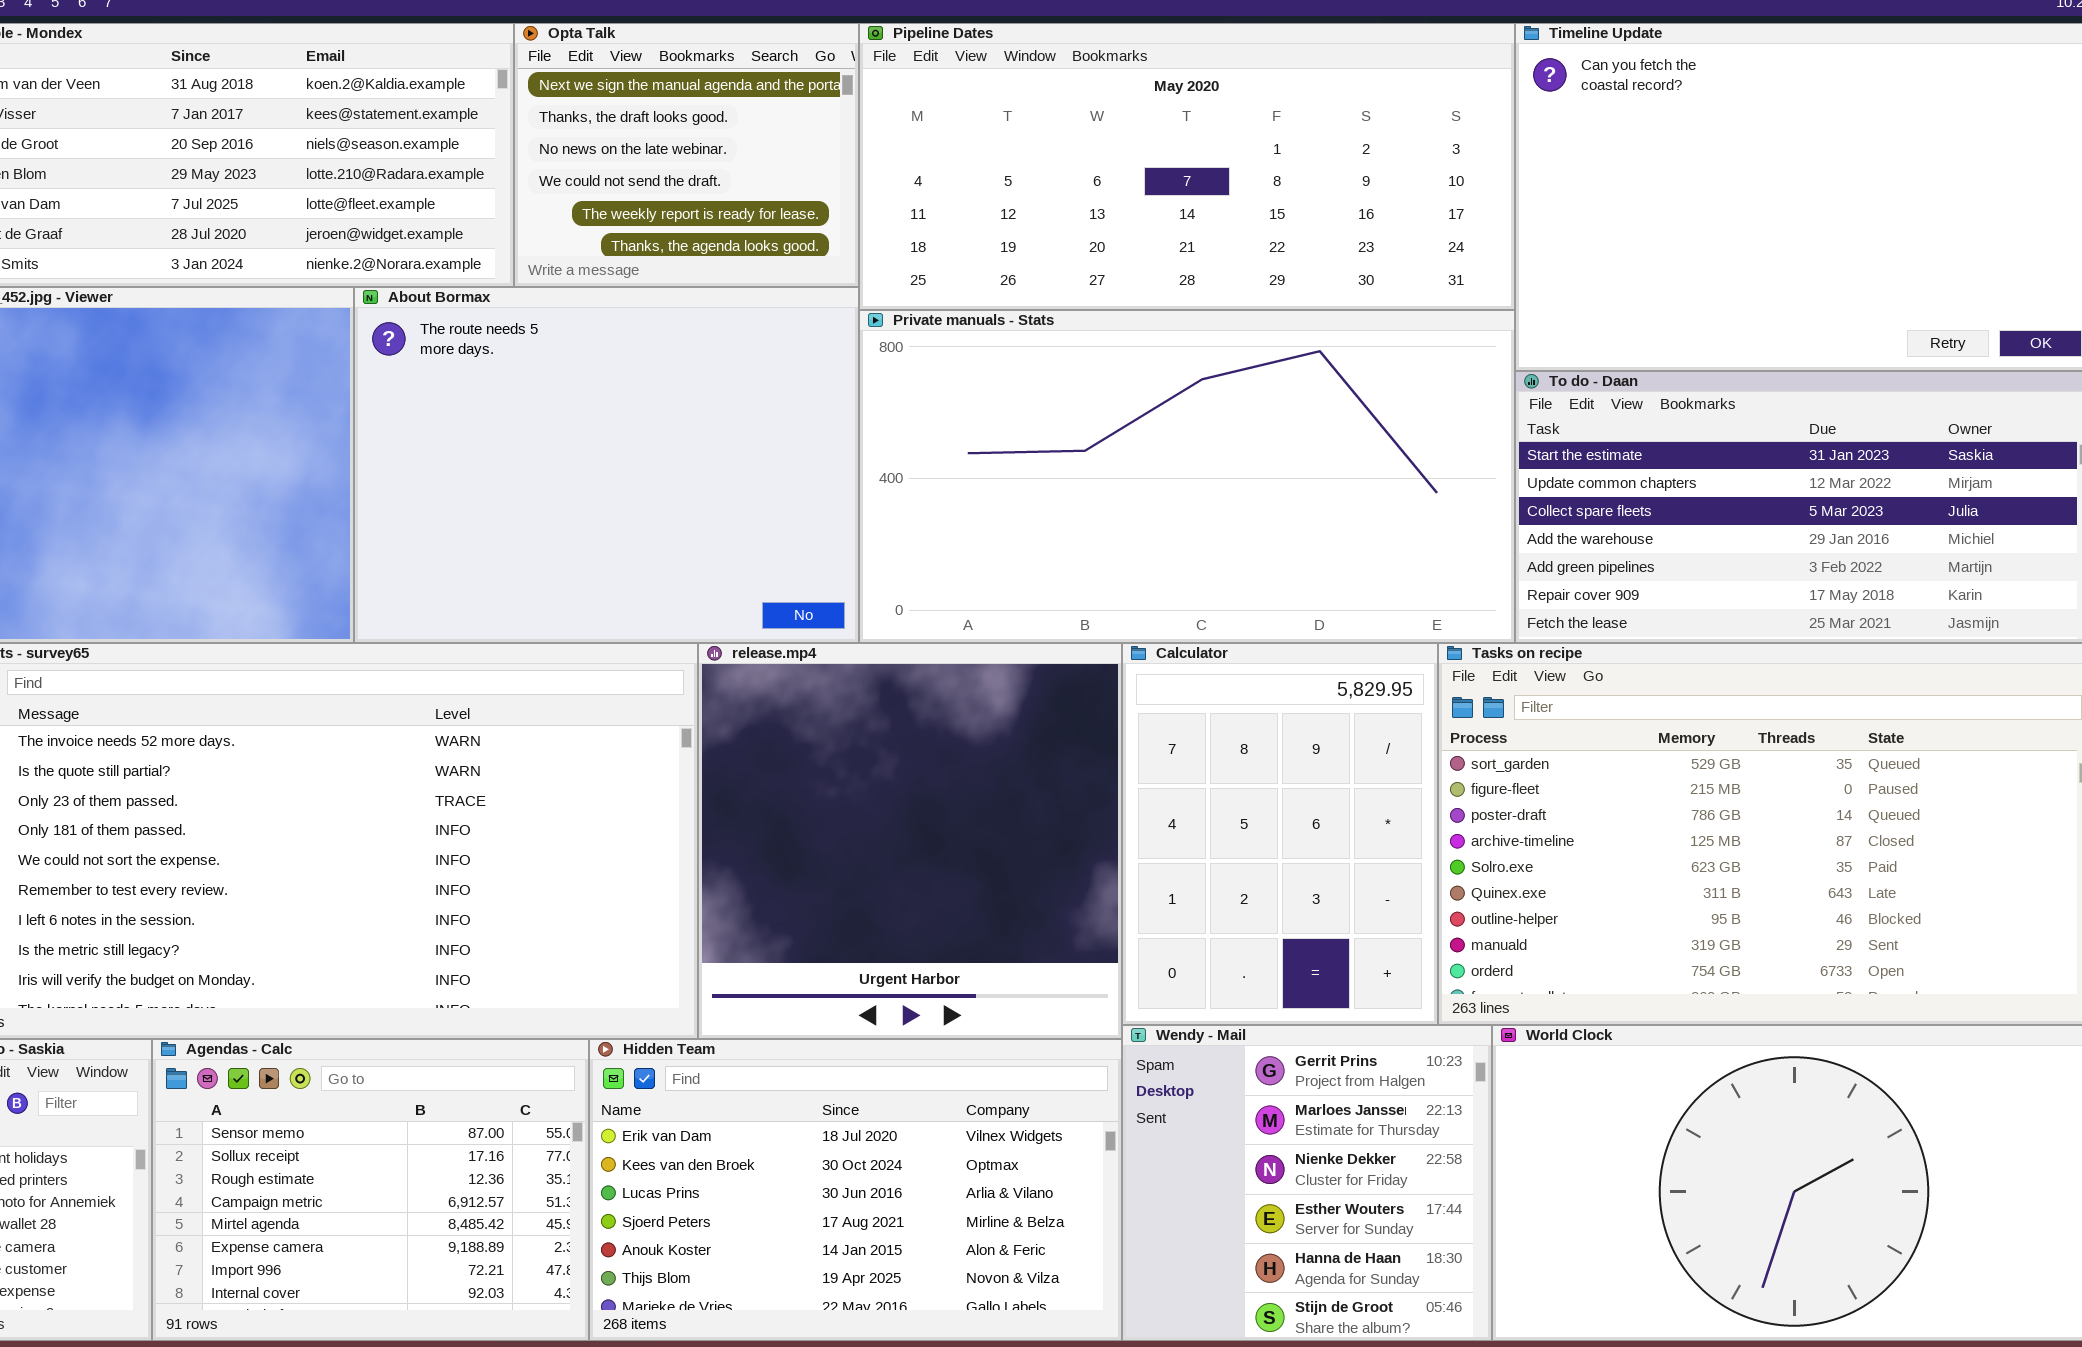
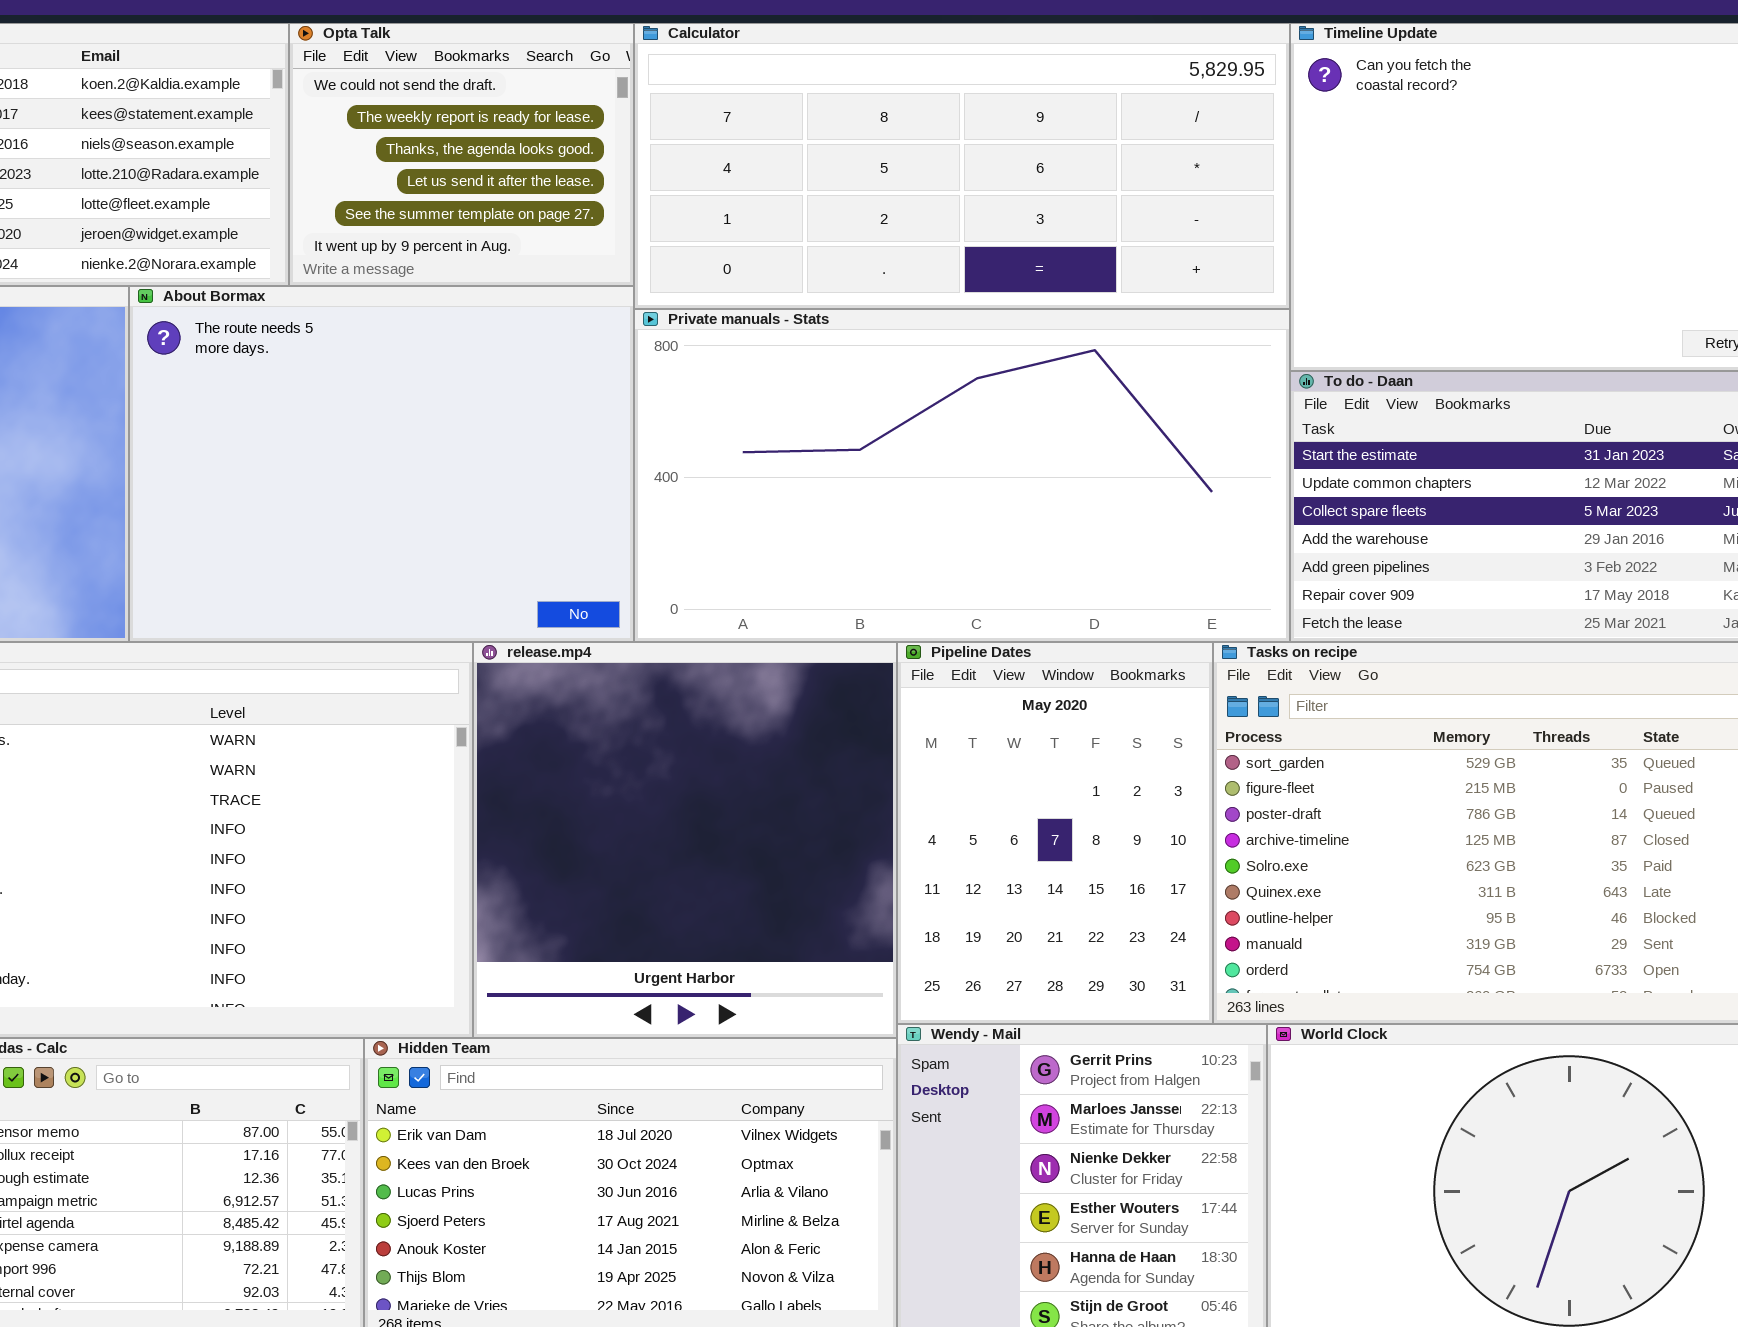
Opta Talk: [514,23,859,287] -> [289,23,634,286], scrolled down 3 rows
Pipeline Dates: [859,23,1515,310] -> [897,642,1213,1024], moved, resized
Calculator: [1122,643,1438,1025] -> [634,23,1290,309], moved, resized

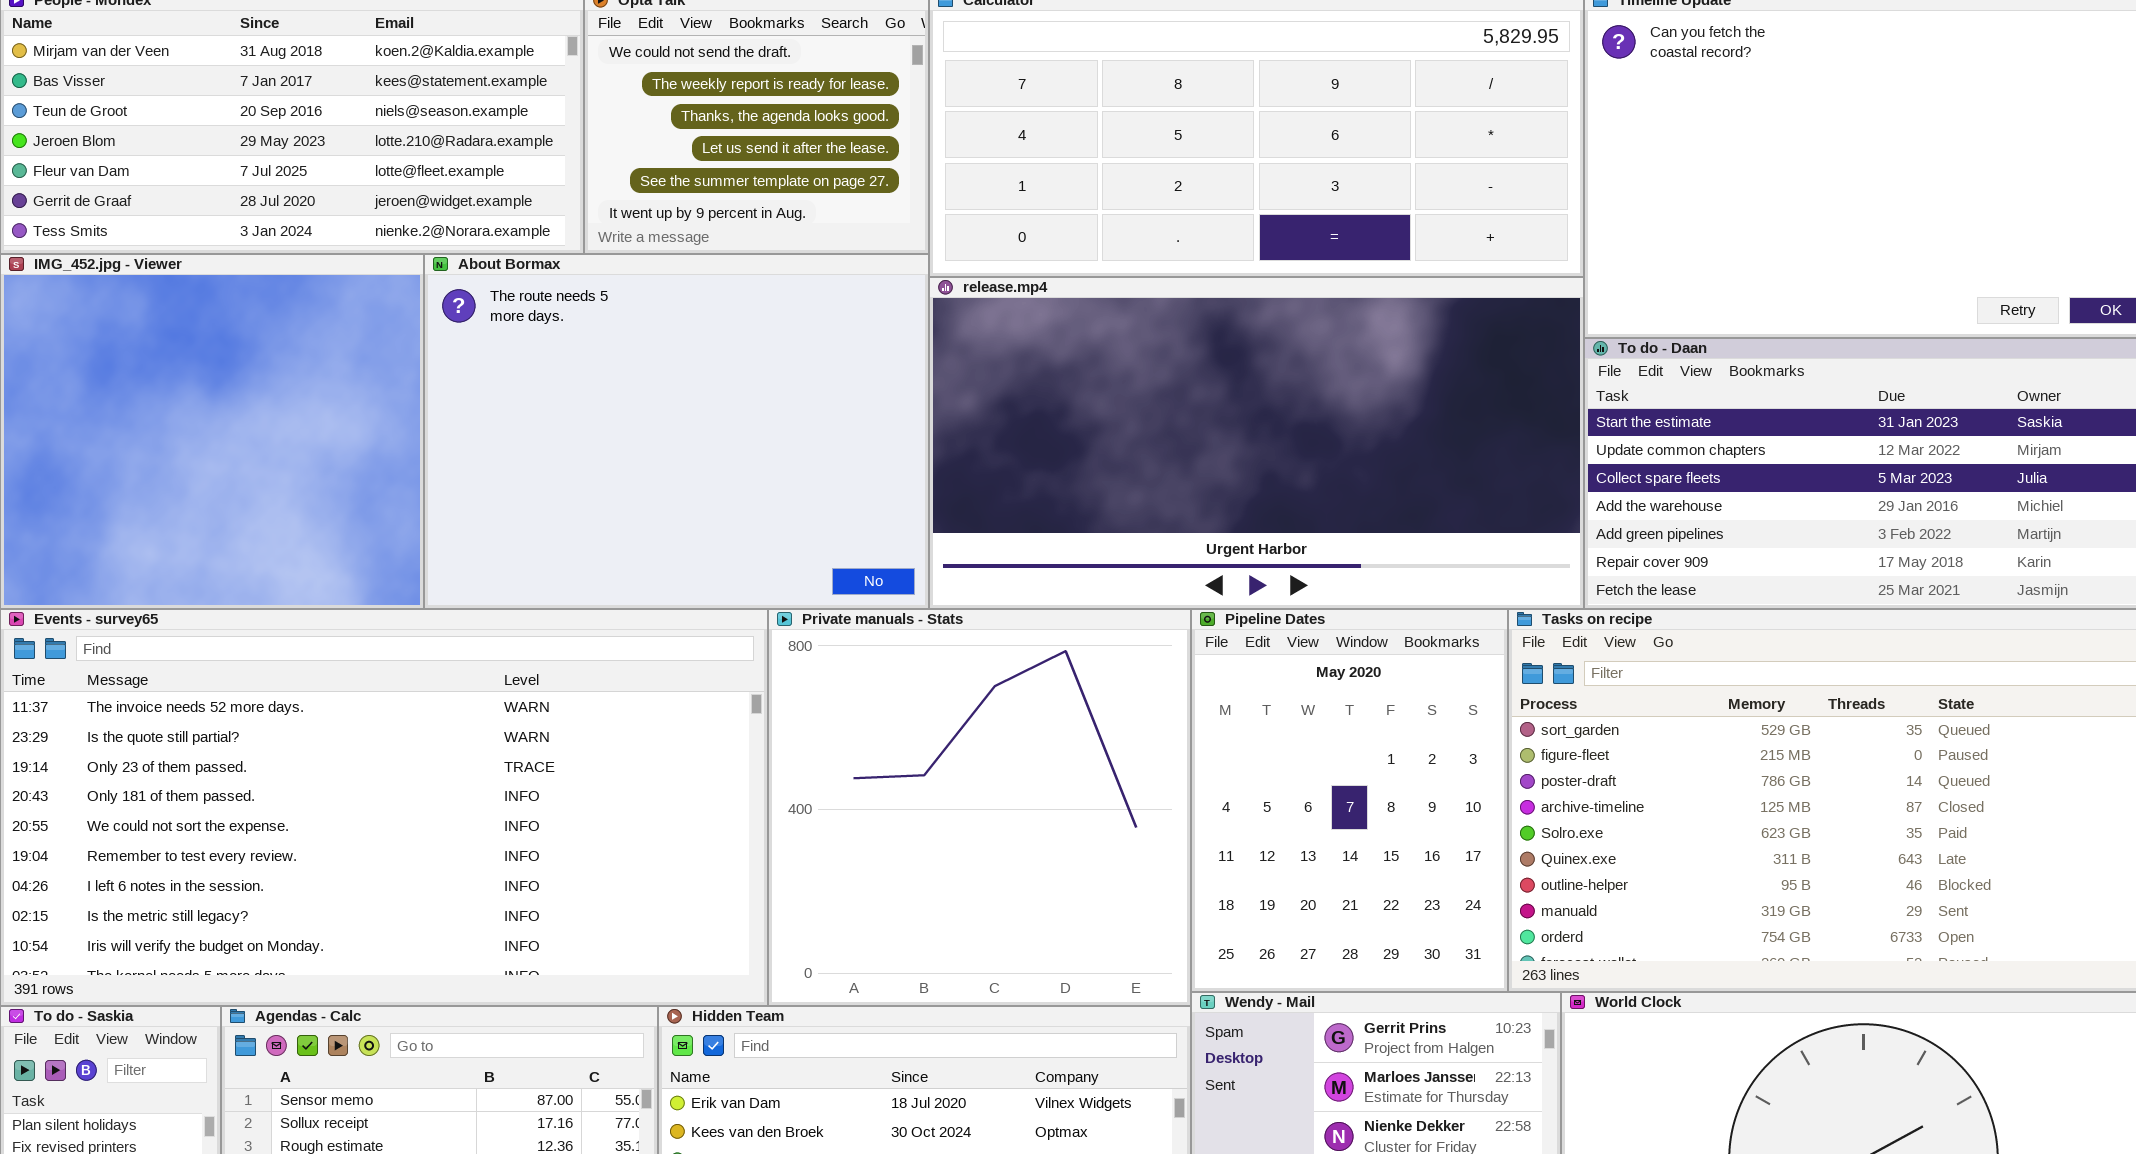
Private manuals - Stats: [634,309,1290,642] -> [768,609,1191,1006], moved, resized
release.mp4: [473,642,897,1038] -> [929,277,1584,609], moved, resized

